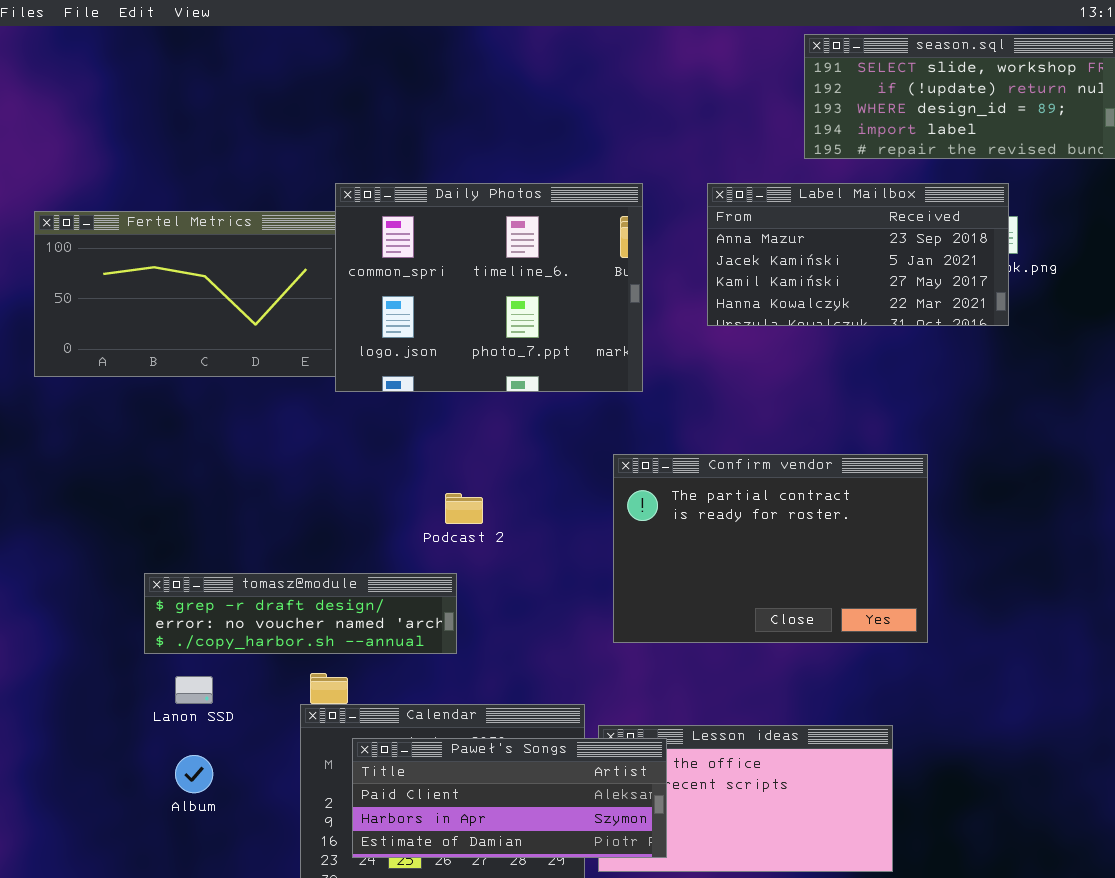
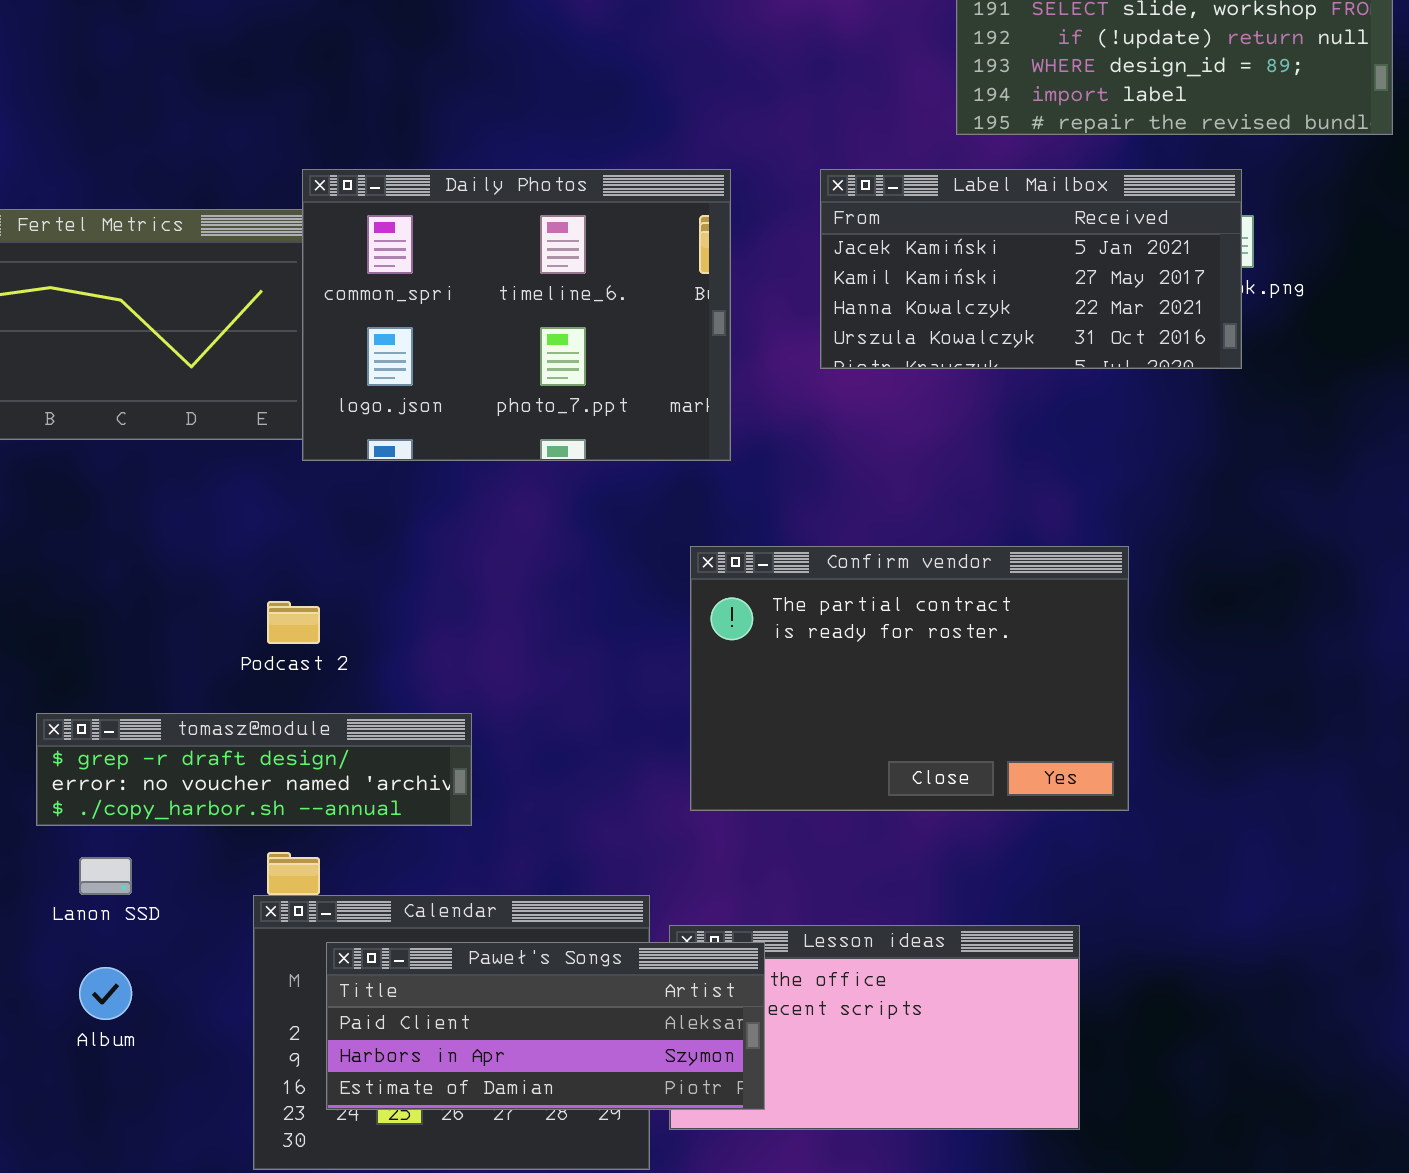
Label Mailbox: [707,183,1009,326] -> [820,169,1242,369], scrolled down 1 row
Podcast 2: [445,493,483,524] -> [267,601,320,644], moved

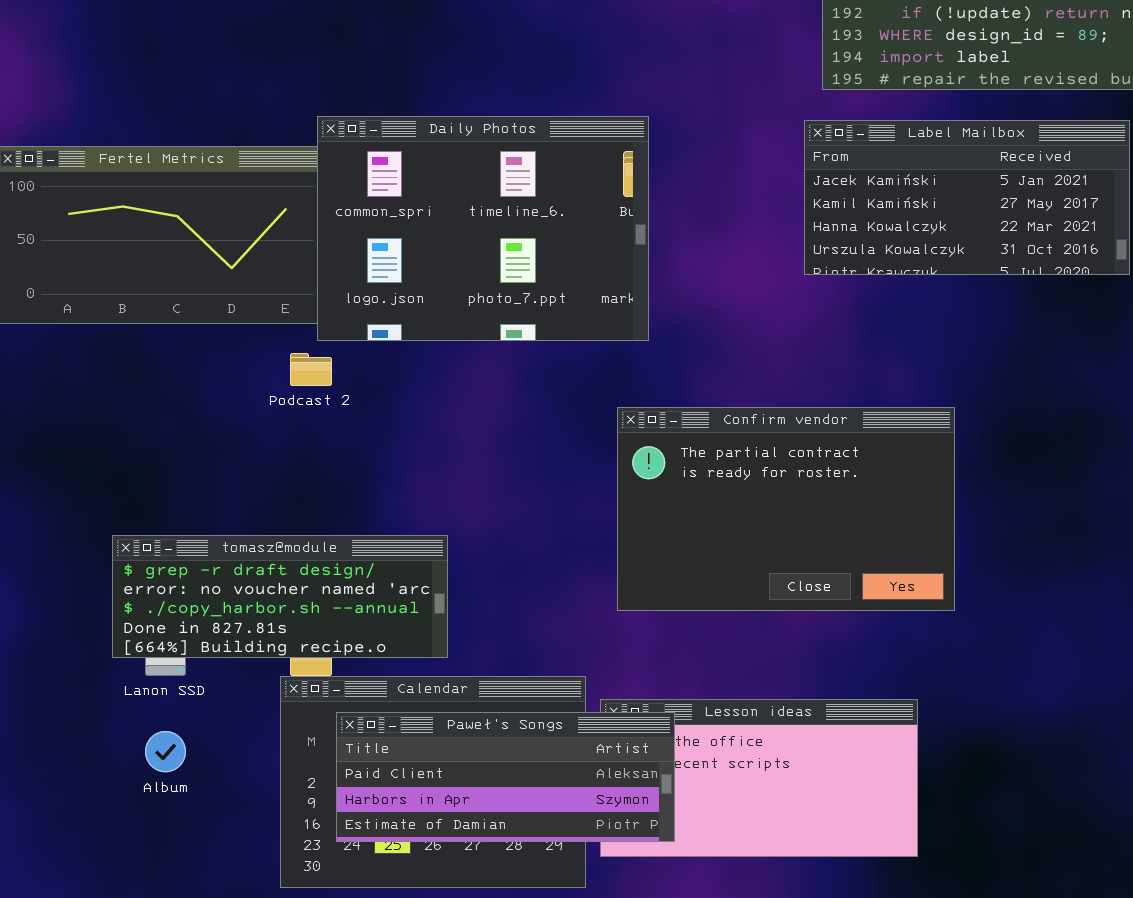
Label Mailbox: [820,169,1242,369] -> [804,120,1130,275], moved
Podcast 2: [267,601,320,644] -> [290,353,332,386], moved
tomasz@module: [36,713,472,826] -> [112,535,448,658], resized

